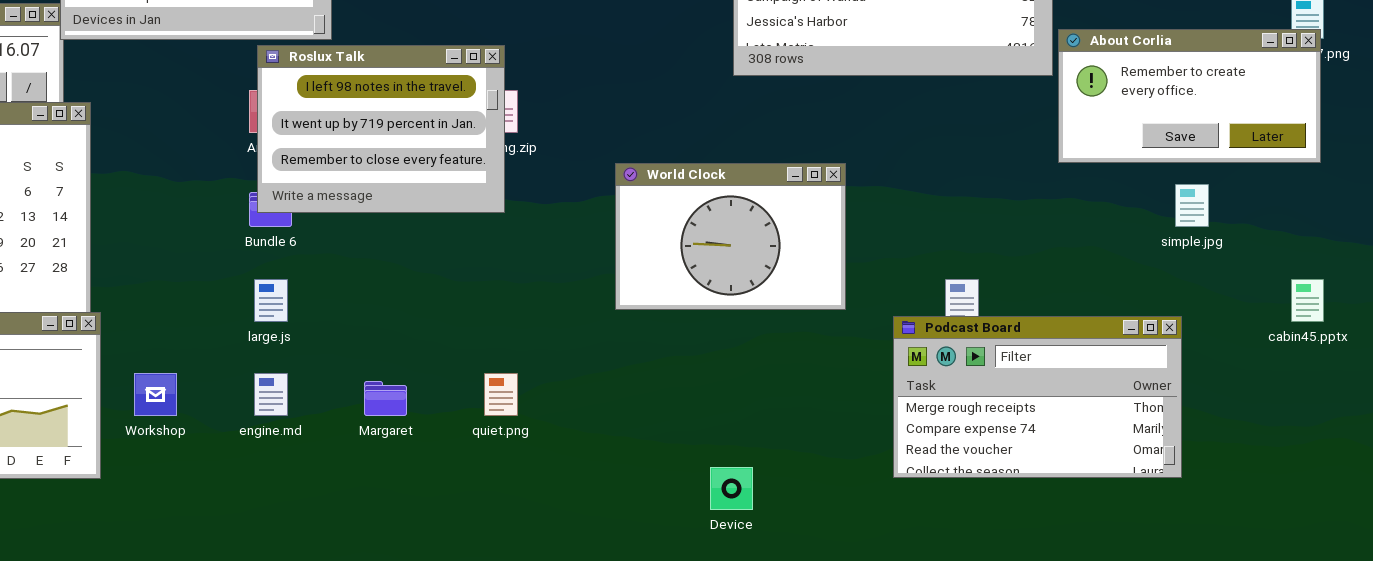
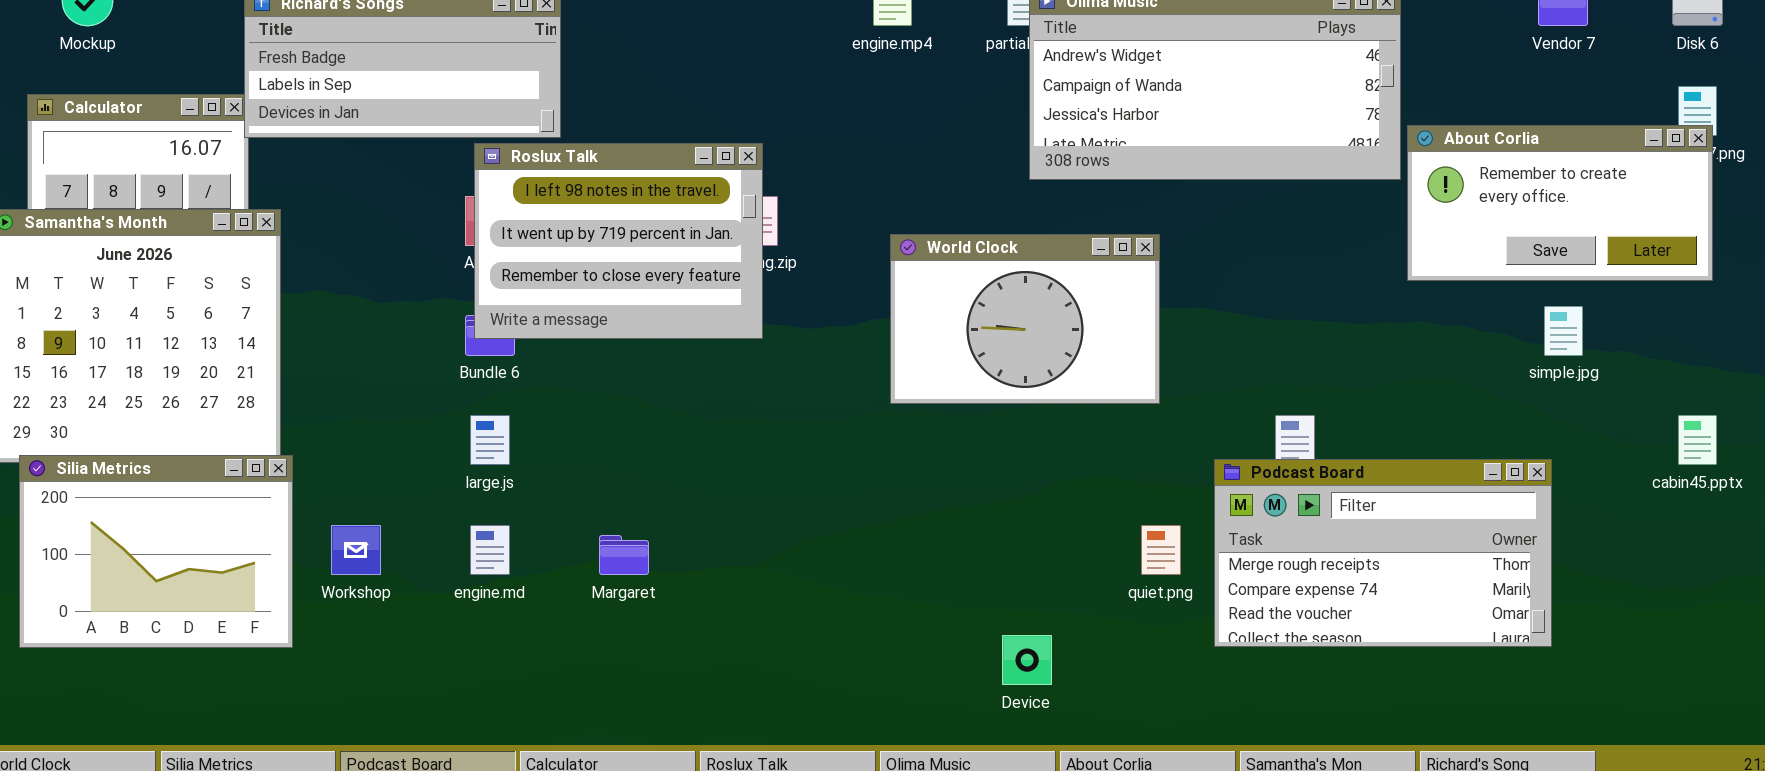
World Clock: [615,163,846,310] -> [890,234,1160,404], moved
quiet.png: [484,373,518,416] -> [1141,525,1181,575], moved

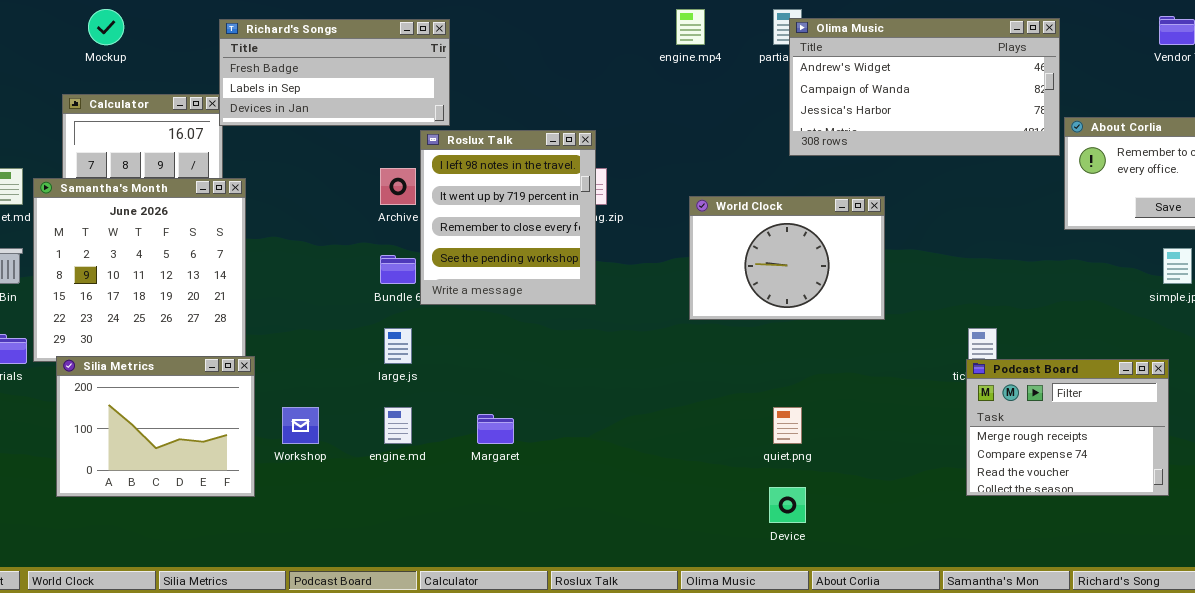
Roslux Talk: [474,143,763,339] -> [420,130,596,305], resized
Podcast Board: [1214,459,1552,647] -> [966,359,1169,496], resized
quiet.png: [1141,525,1181,575] -> [773,407,802,444], moved

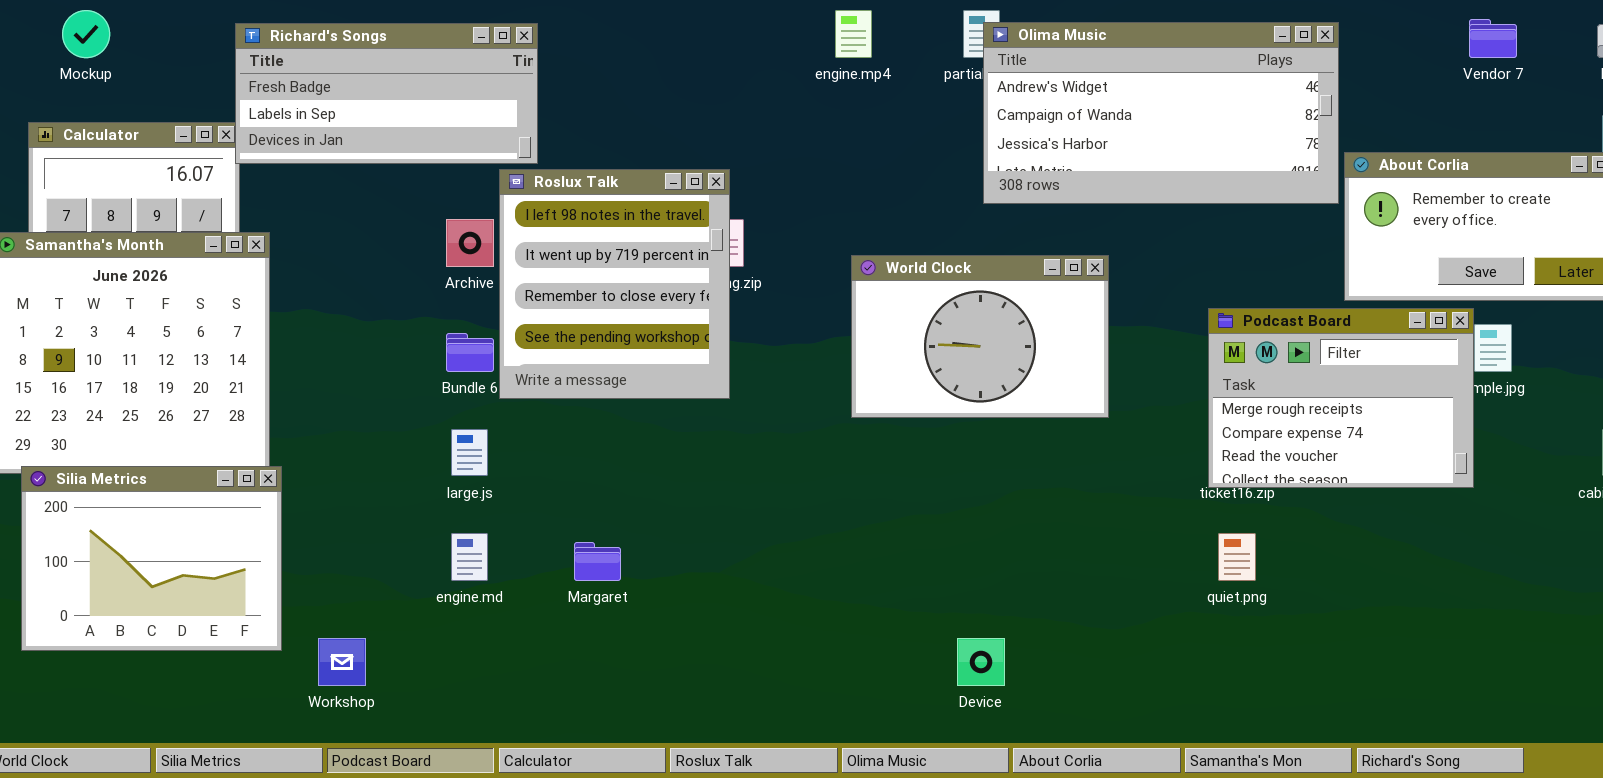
Podcast Board: [966,359,1169,496] -> [1208,308,1474,488], moved
Workshop: [282,407,319,444] -> [318,638,366,686], moved
quiet.png: [773,407,802,444] -> [1218,533,1256,581], moved

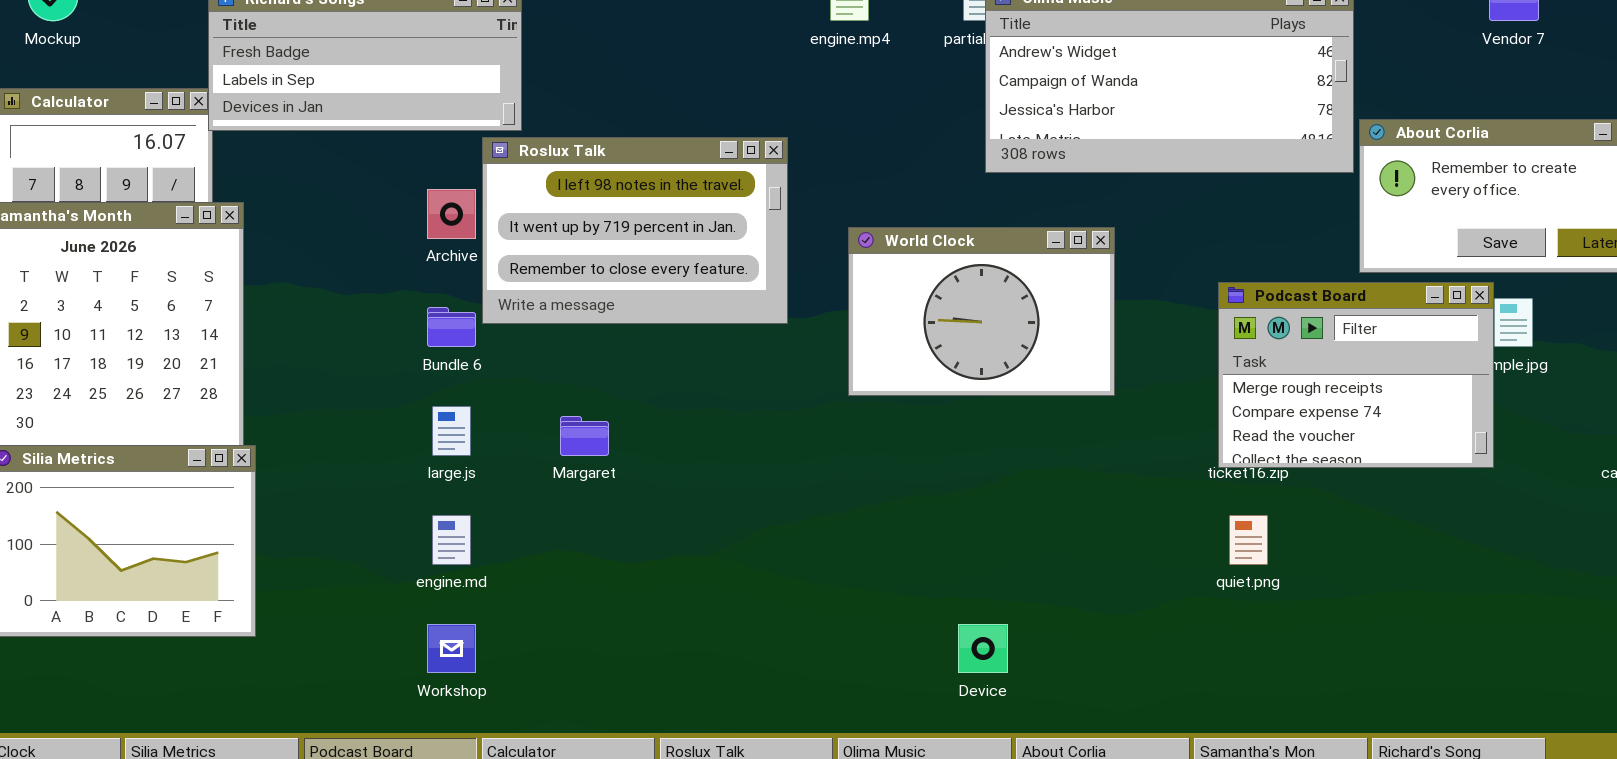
Roslux Talk: [499,169,730,399] -> [482,137,788,324], resized
Margaret: [574,542,621,581] -> [560,416,609,456], moved
Workshop: [318,638,366,686] -> [427,624,476,673], moved

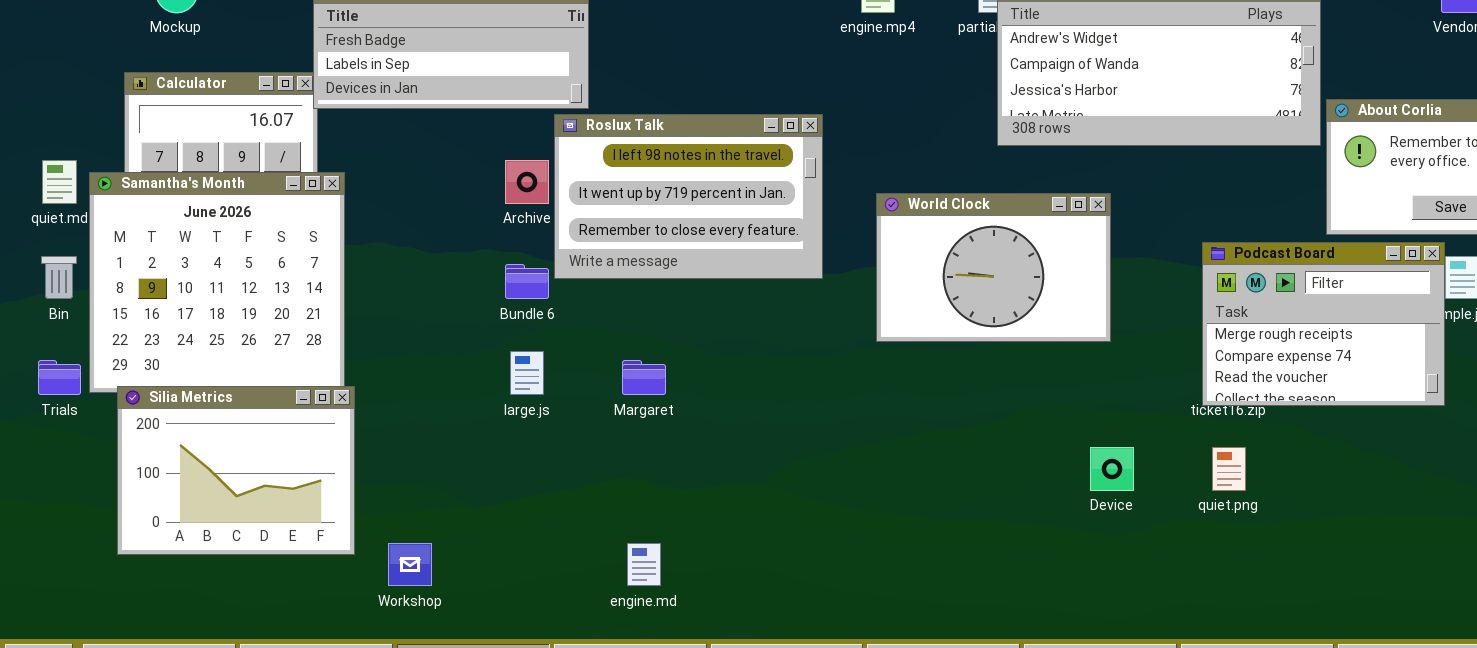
engine.md: [432,515,471,565] -> [627,543,661,586], moved
Workshop: [427,624,476,673] -> [388,543,432,586], moved
Device: [958,624,1008,673] -> [1090,447,1134,491], moved

